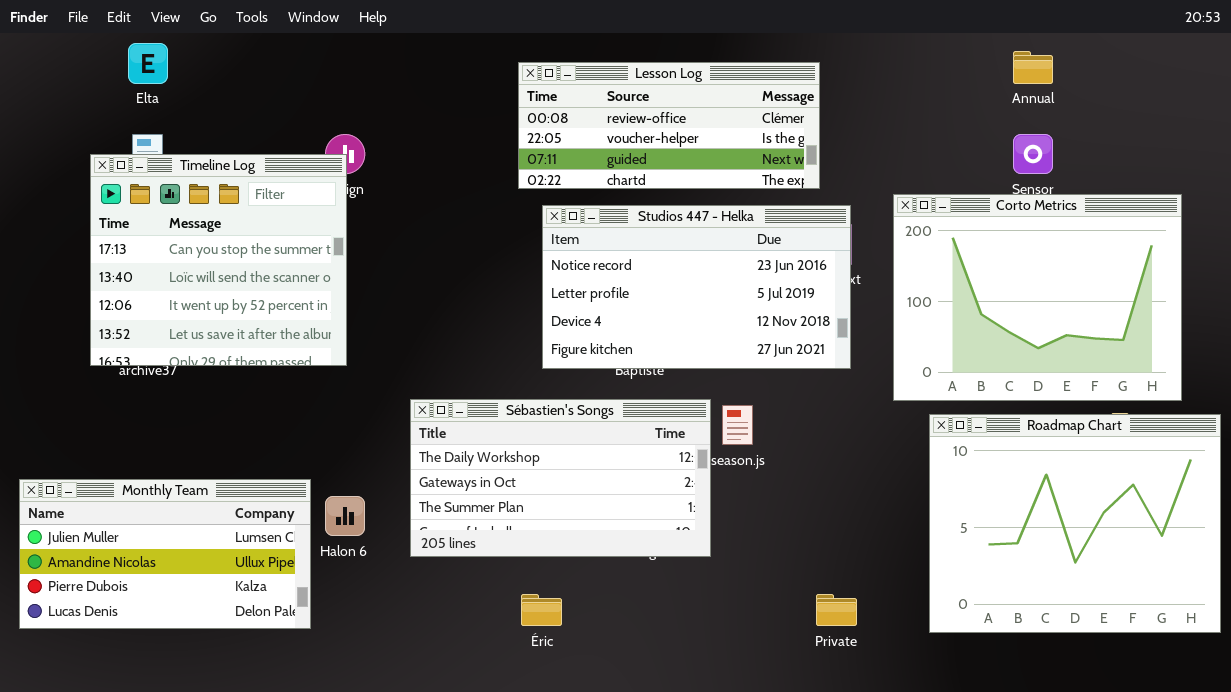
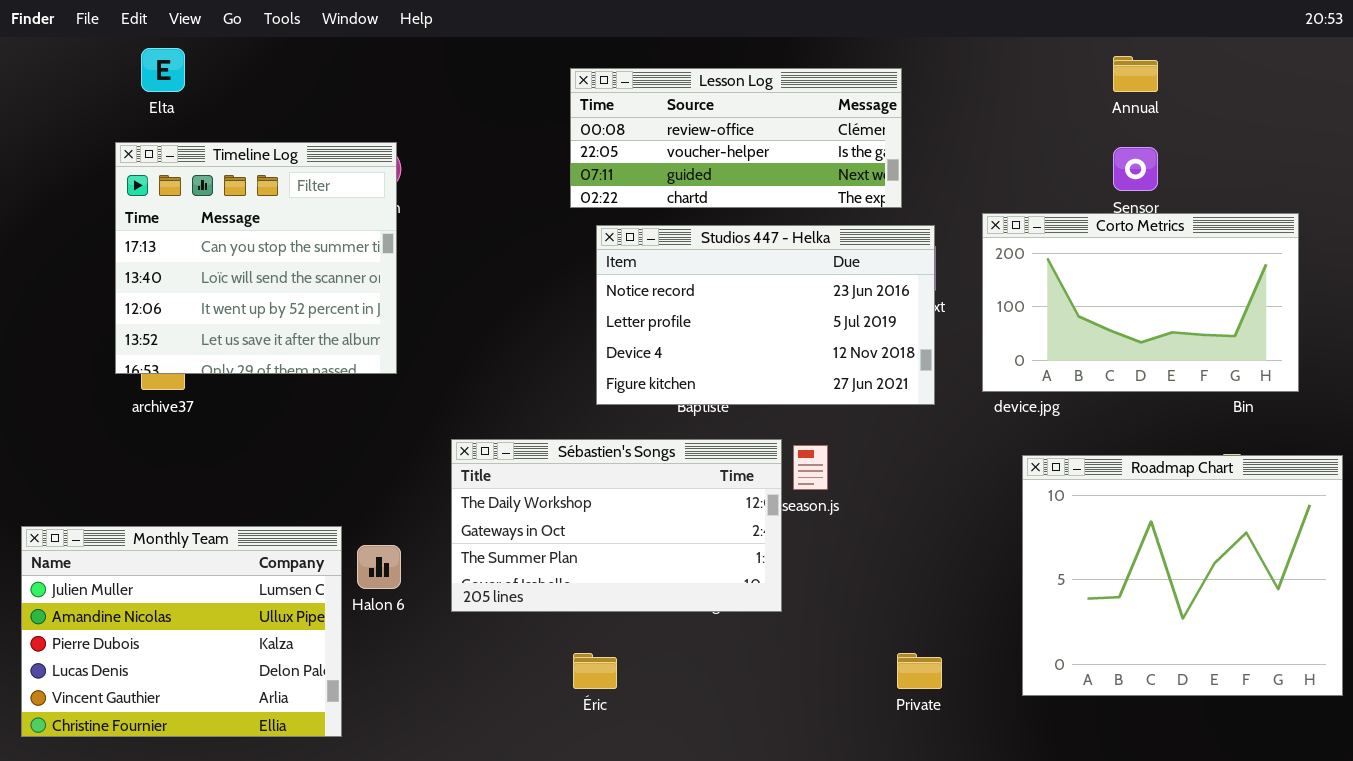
Timeline Log: [90,154,347,366] -> [115,142,397,374], moved
Corto Metrics: [893,194,1182,401] -> [982,213,1299,392], resized
Monthly Team: [19,479,311,629] -> [21,526,342,737], resized

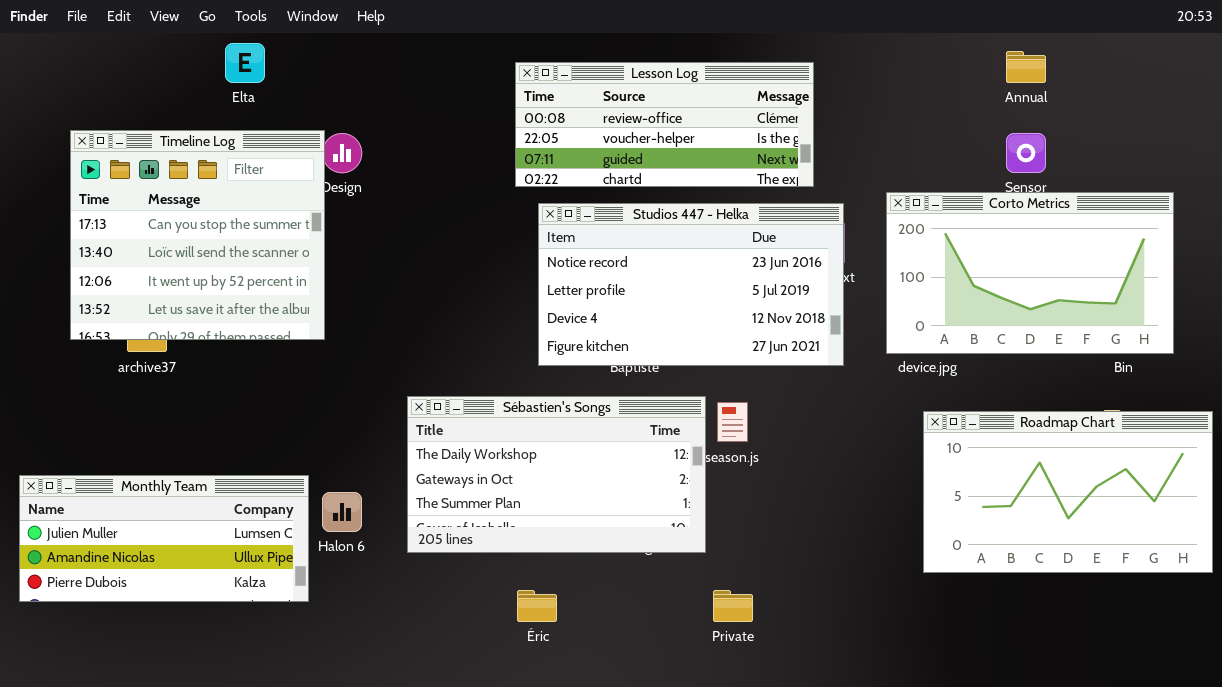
Elta: [141,48,185,92] -> [225,43,265,83], moved
Timeline Log: [115,142,397,374] -> [70,130,325,340], moved
Roadmap Chart: [1022,455,1343,696] -> [923,411,1213,573], resized
Monthly Team: [21,526,342,737] -> [19,475,309,602], resized
Private: [897,653,942,689] -> [713,590,753,622], moved

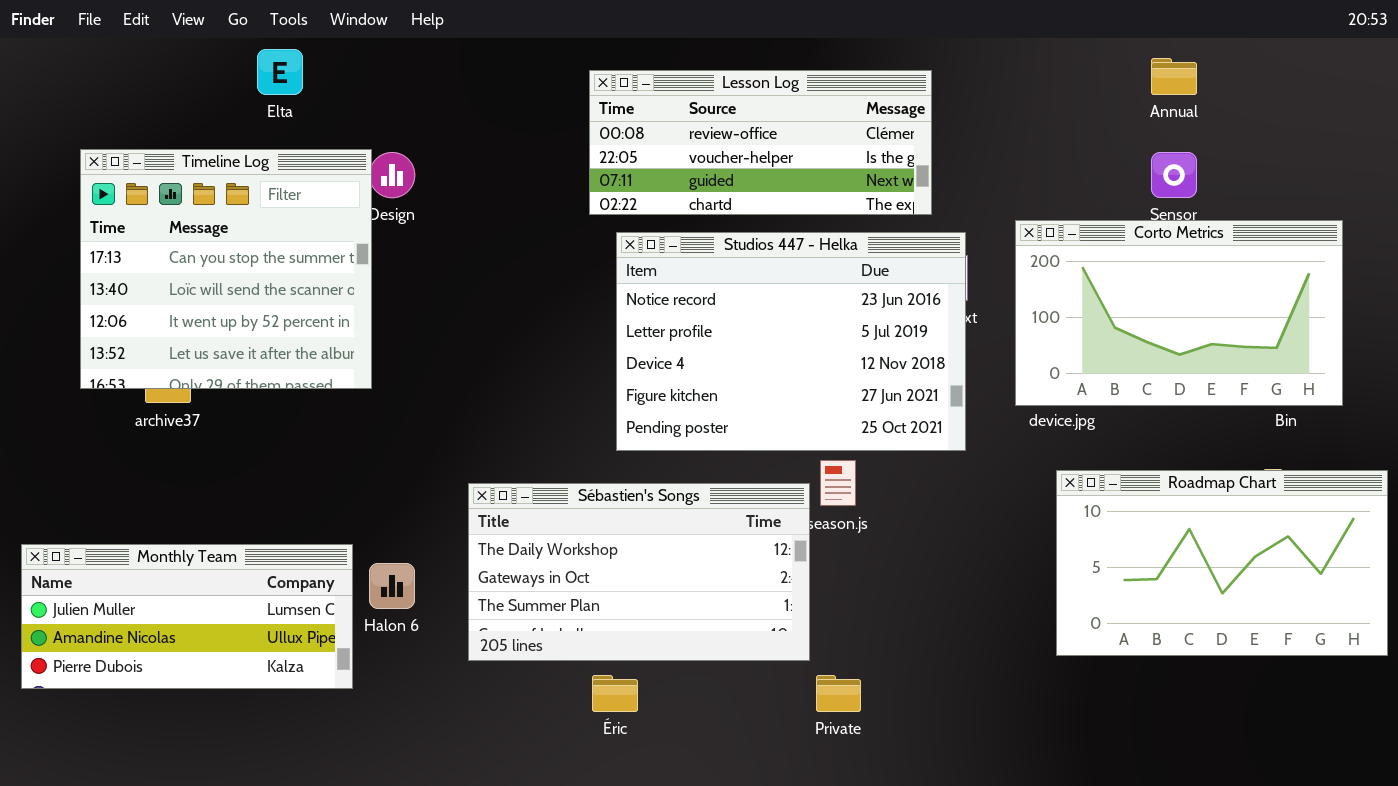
Studios 447 - Helka: [538,203,844,366] -> [616,232,966,451], resized
Sébastien's Songs: [407,396,706,553] -> [468,483,810,661], moved

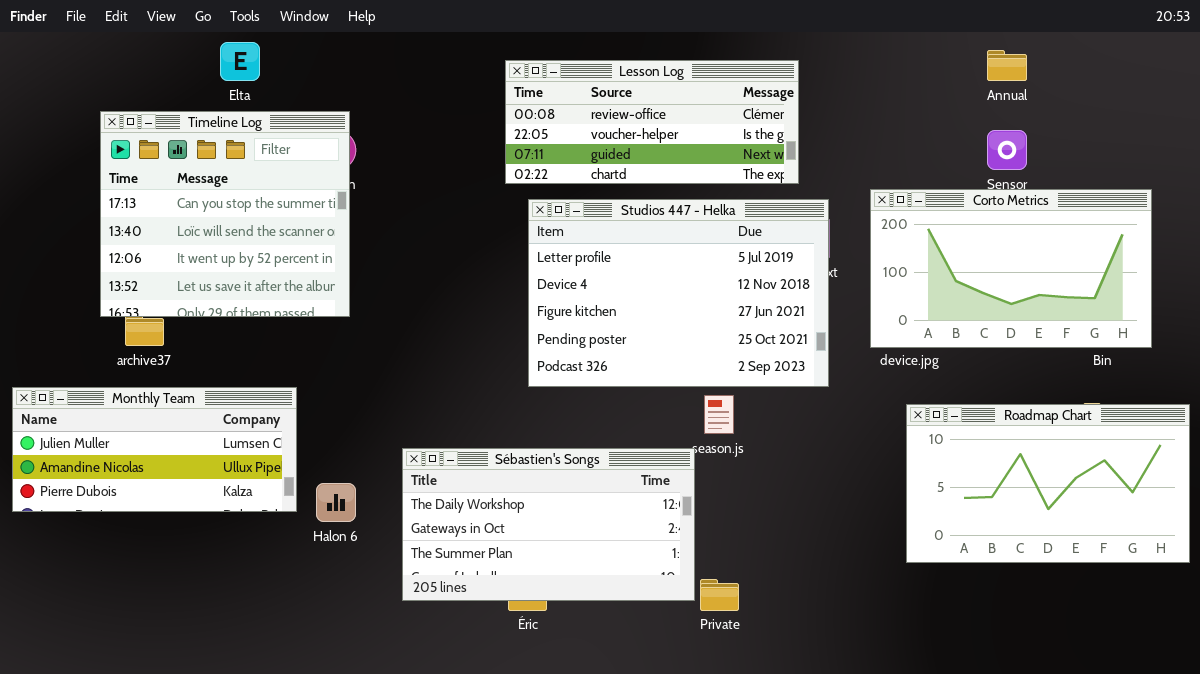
Timeline Log: [80,149,372,389] -> [100,111,350,317], moved
Studios 447 - Helka: [616,232,966,451] -> [528,199,829,387], scrolled down 1 row
Sébastien's Songs: [468,483,810,661] -> [402,448,695,601], moved
Monthly Team: [21,544,353,689] -> [12,387,297,512], moved

